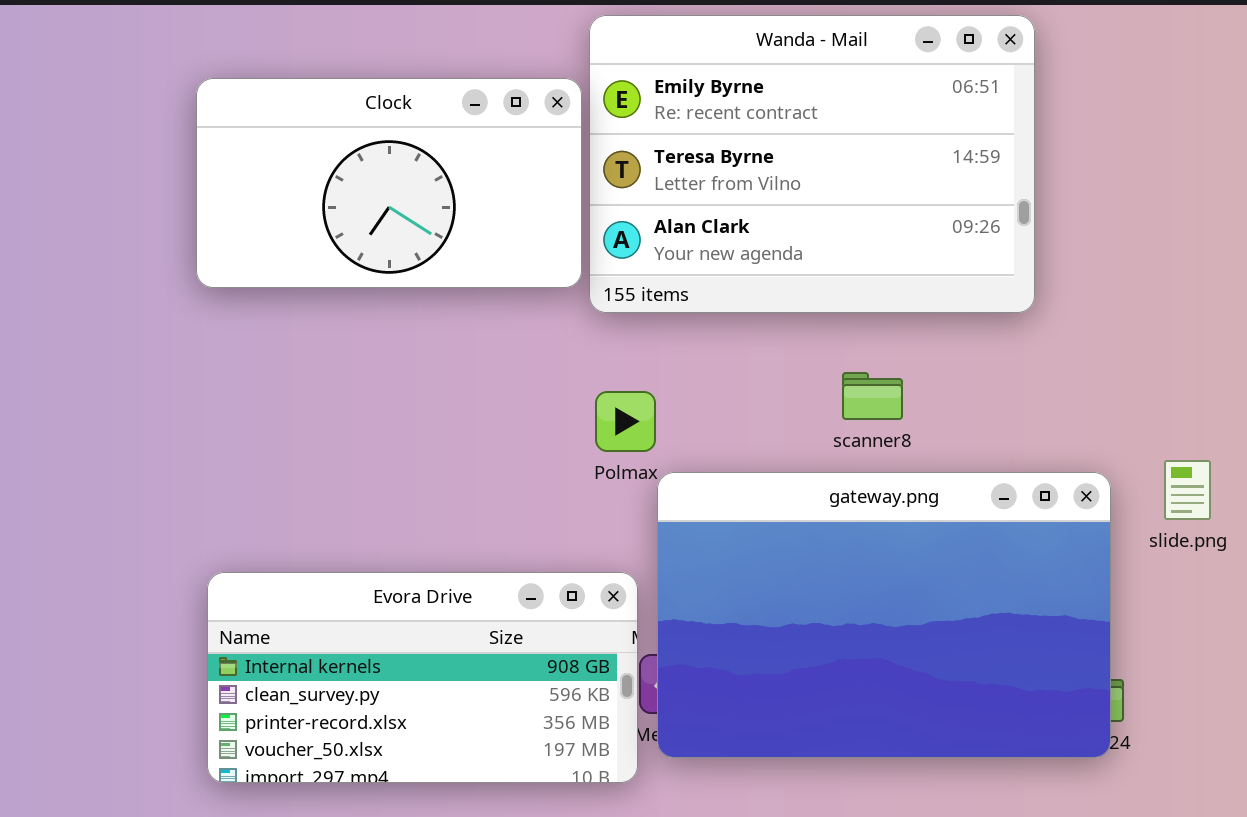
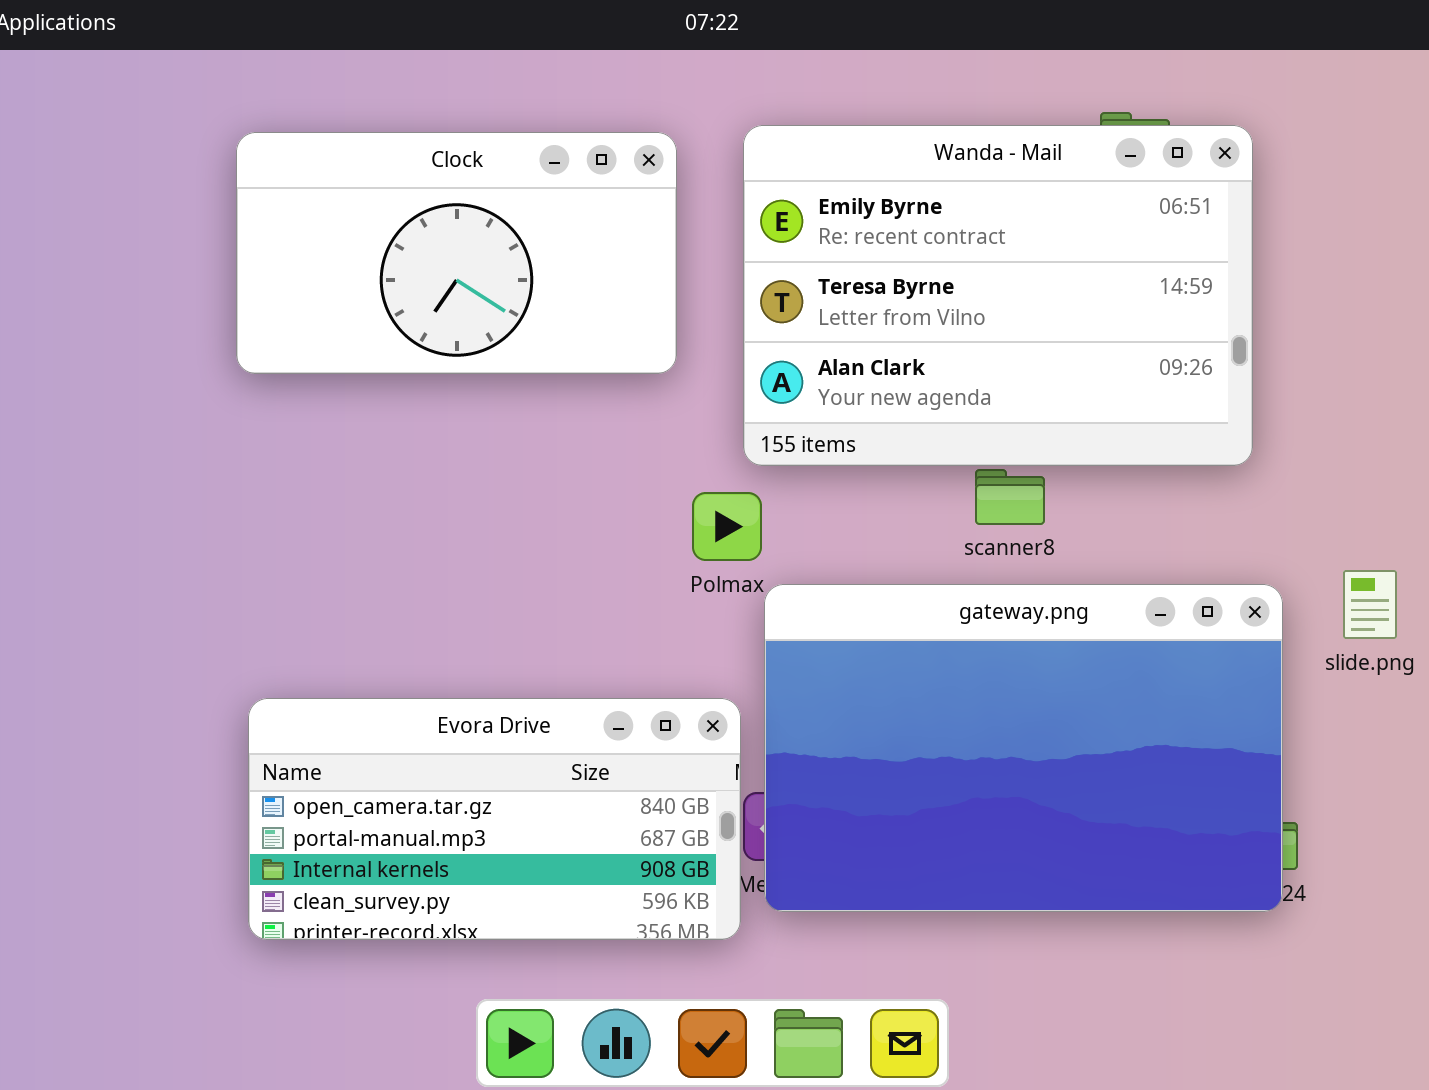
Wanda - Mail: [589,15,1035,313] -> [743,125,1253,466], moved
Evora Drive: [207,572,638,783] -> [248,698,741,940], scrolled up 2 rows

